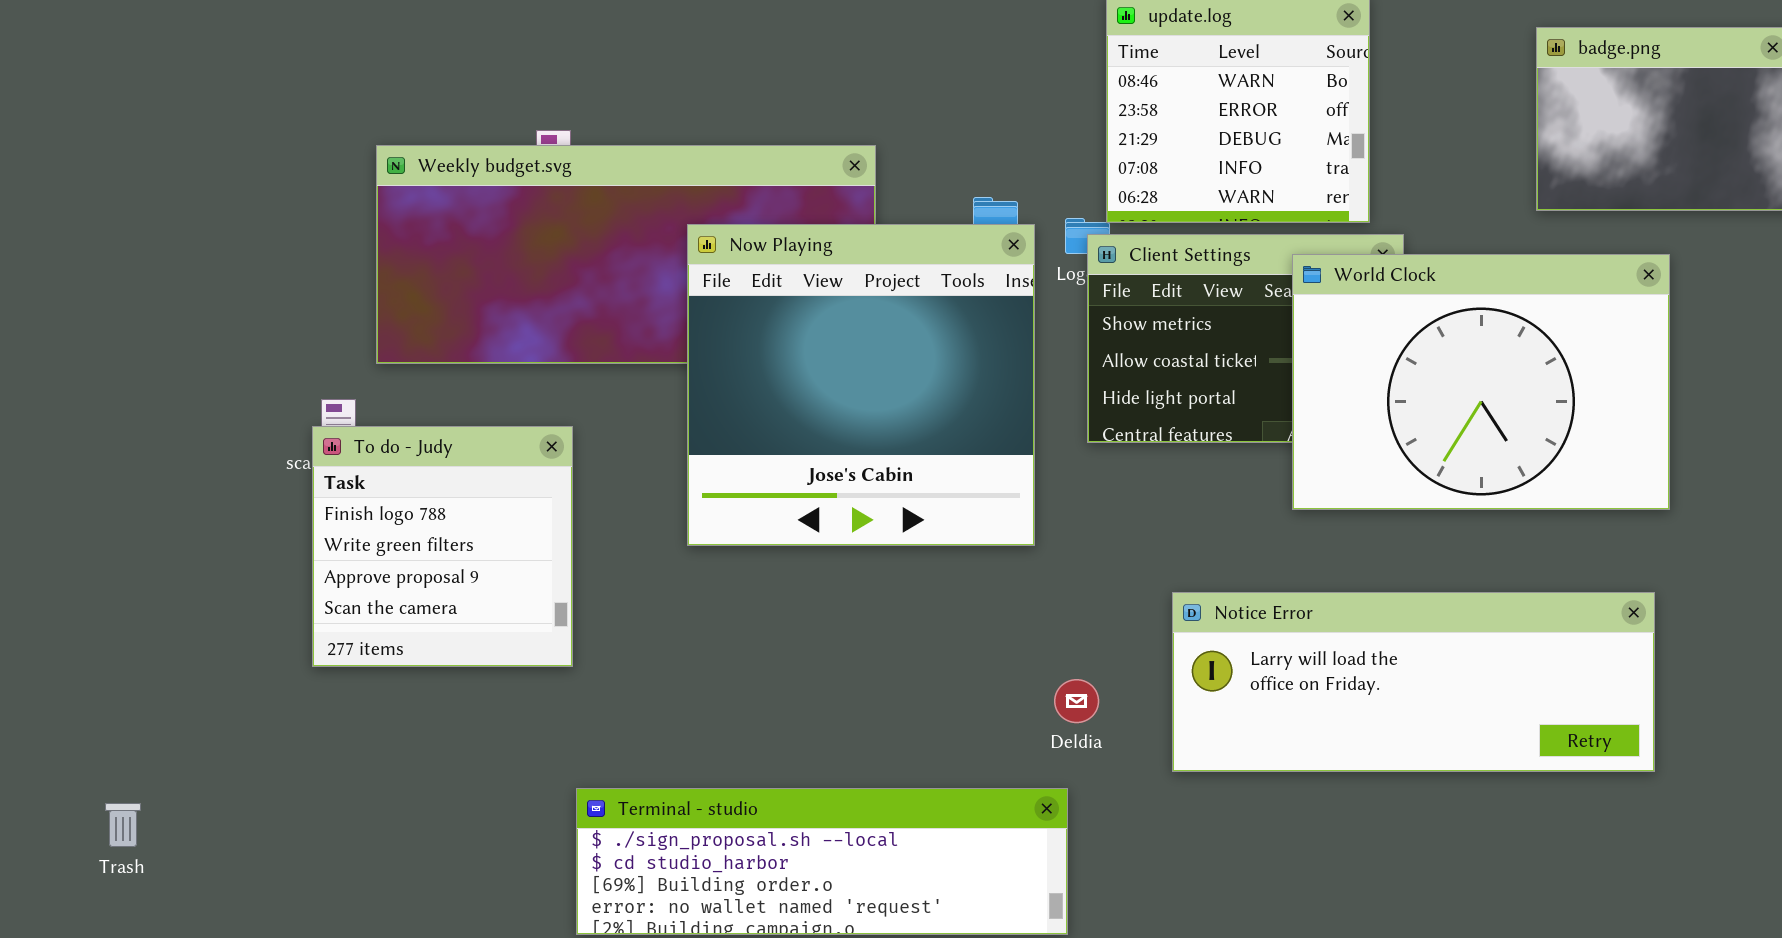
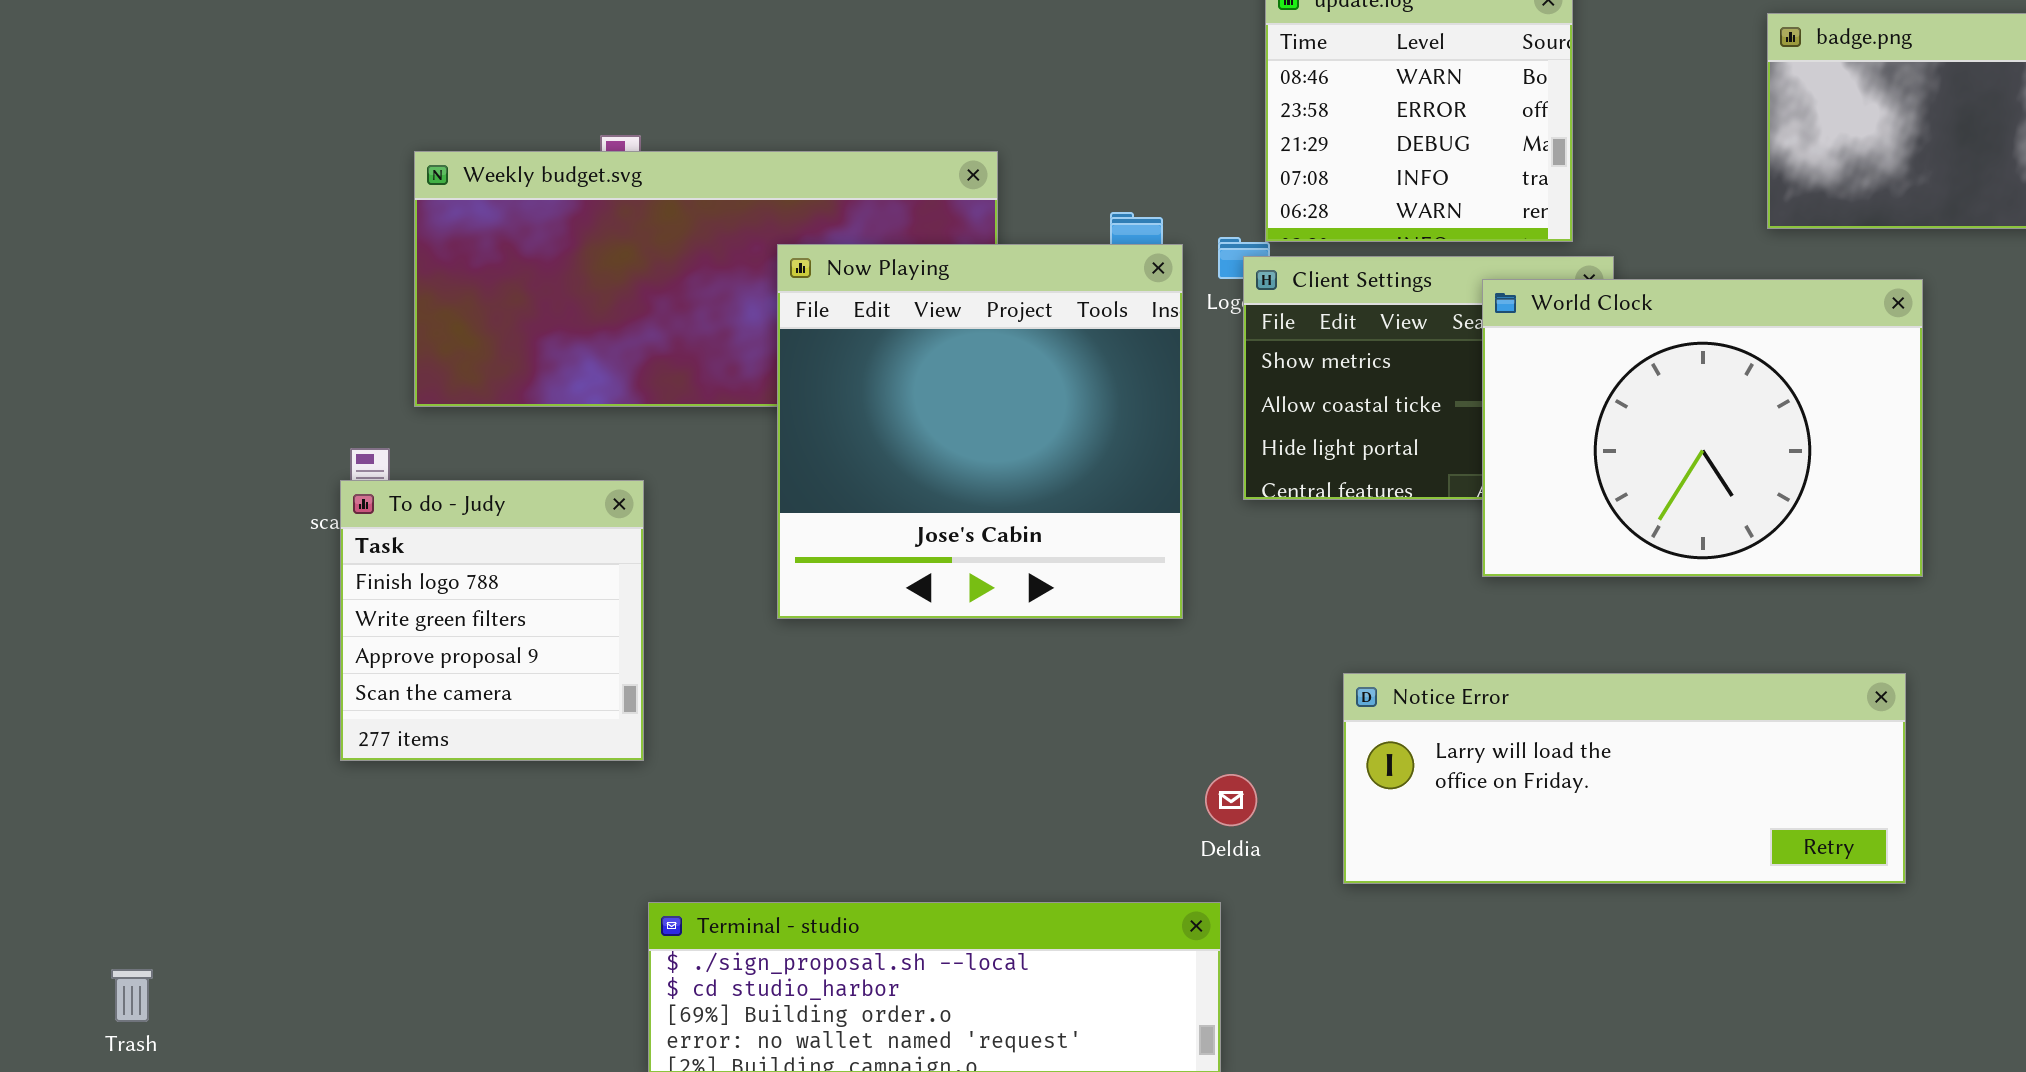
Trash: [105,803,141,847] -> [111,969,153,1022], moved

